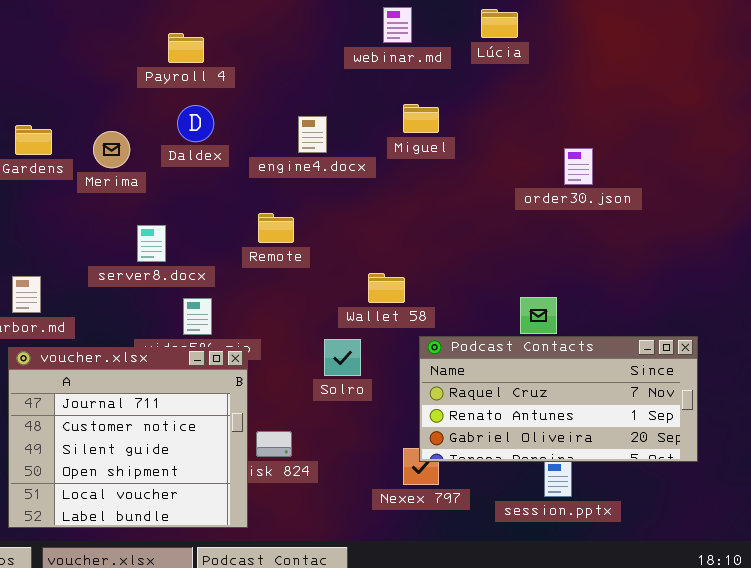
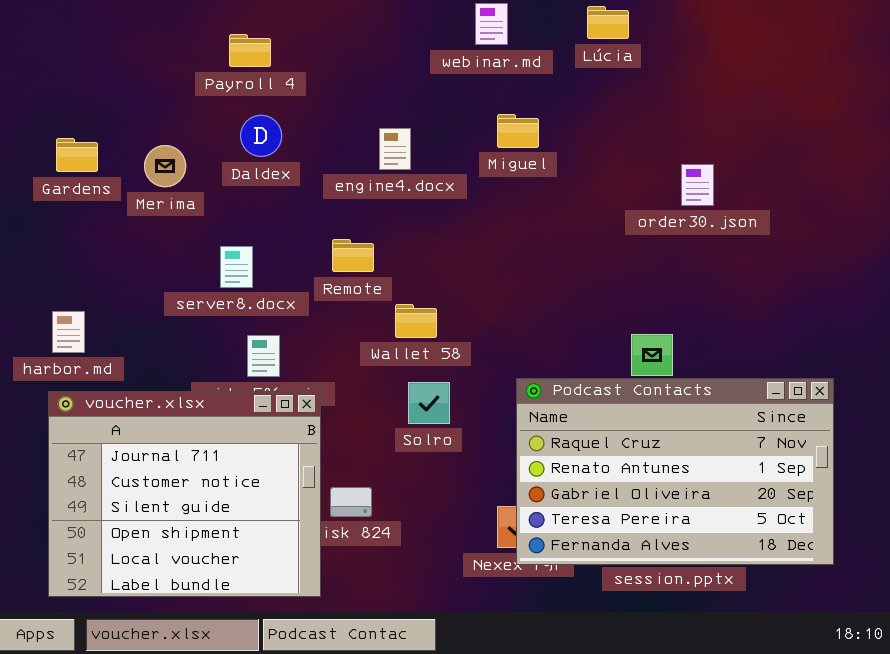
server8.docx: [137,225,166,262] -> [220,246,253,288], moved
Wallet 58: [368,273,405,303] -> [395,304,437,338], moved
Podcast Contacts: [419,336,698,462] -> [516,378,834,565], resized

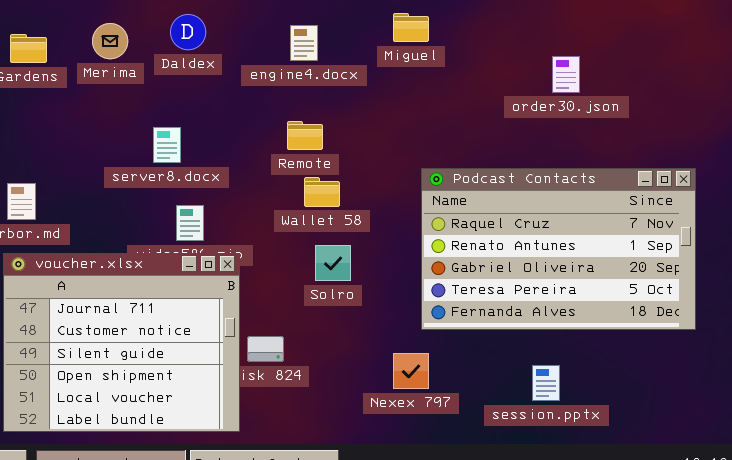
Merima: [144,145,186,187] -> [92,23,128,59], moved
Remote: [332,239,374,272] -> [287,121,323,150], moved
Podcast Contacts: [516,378,834,565] -> [421,168,696,330], moved

